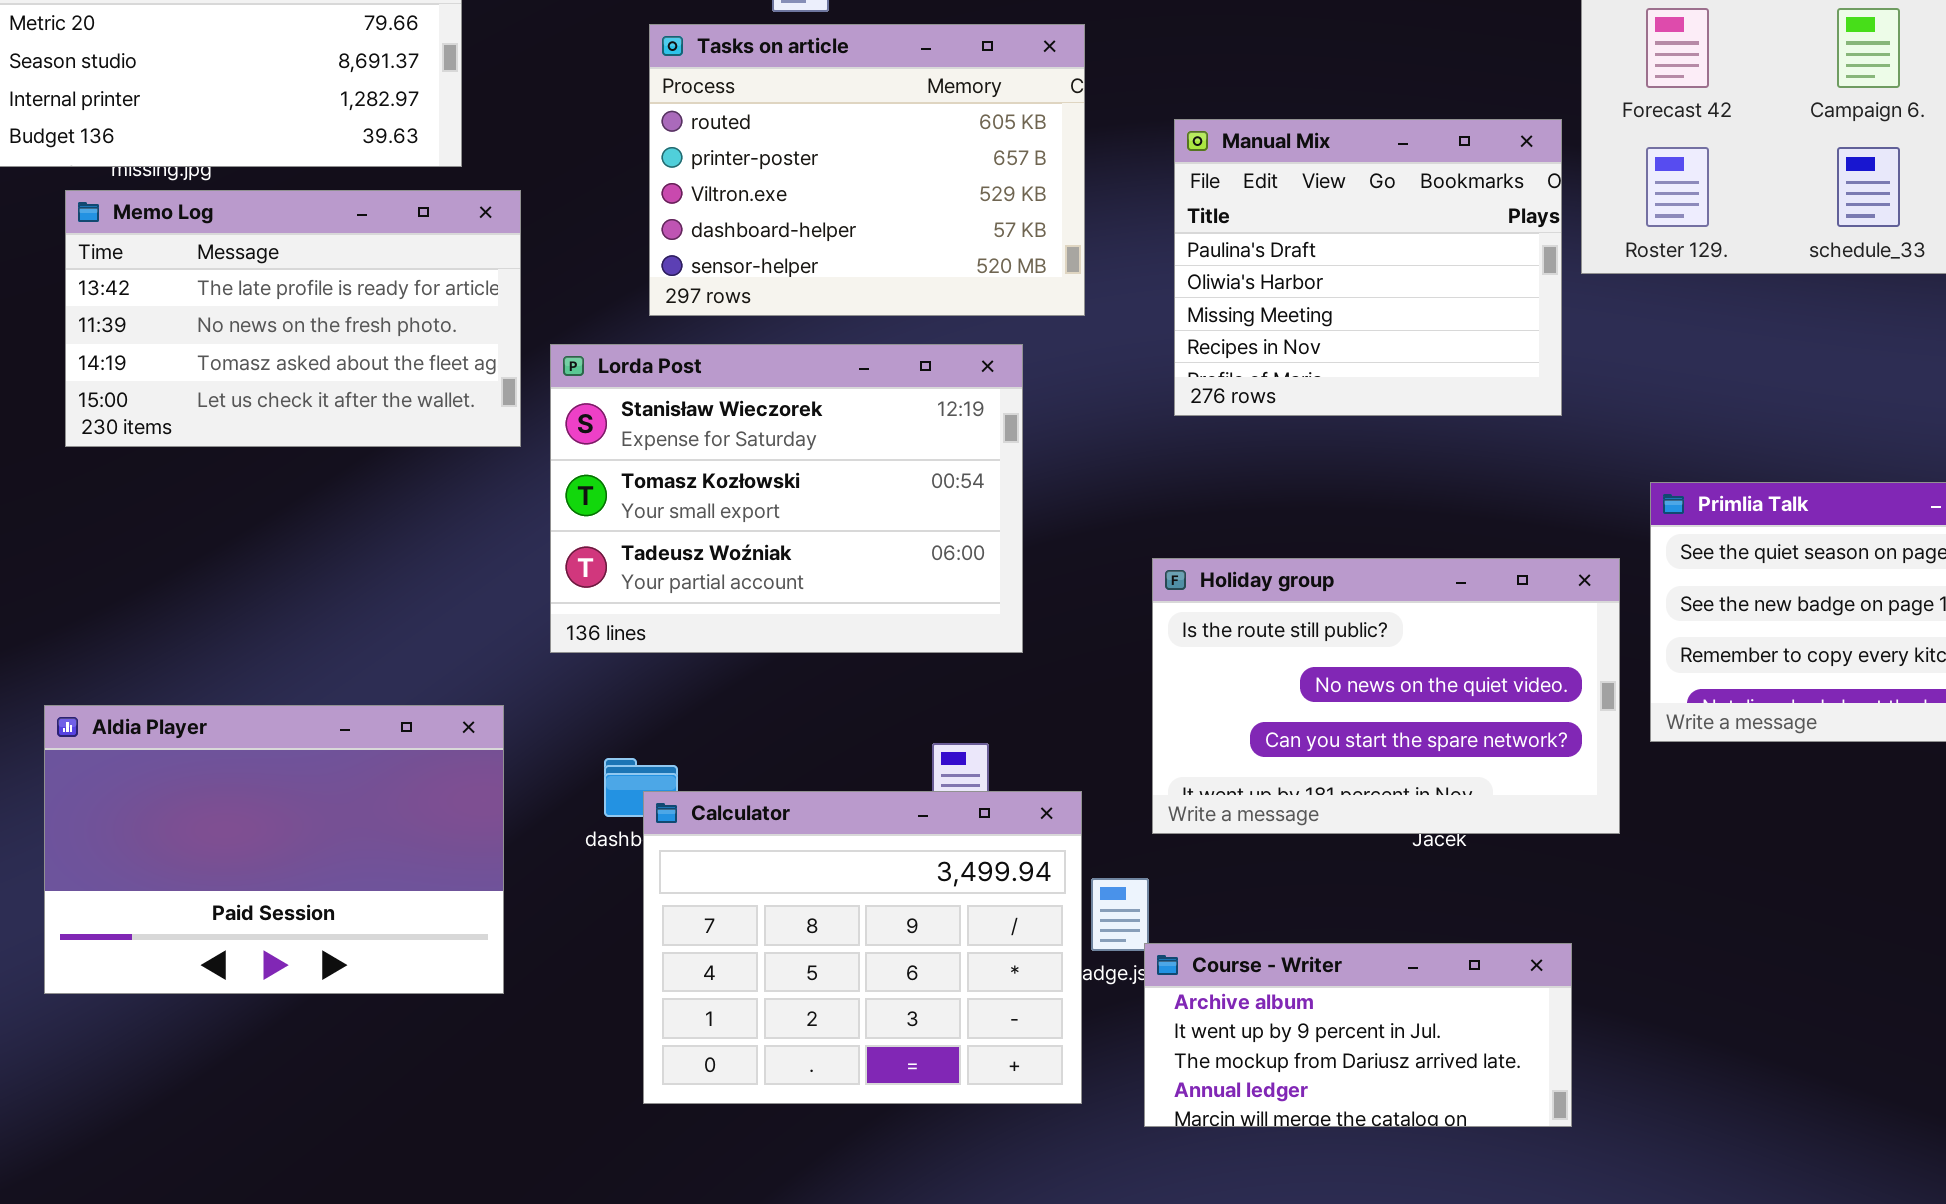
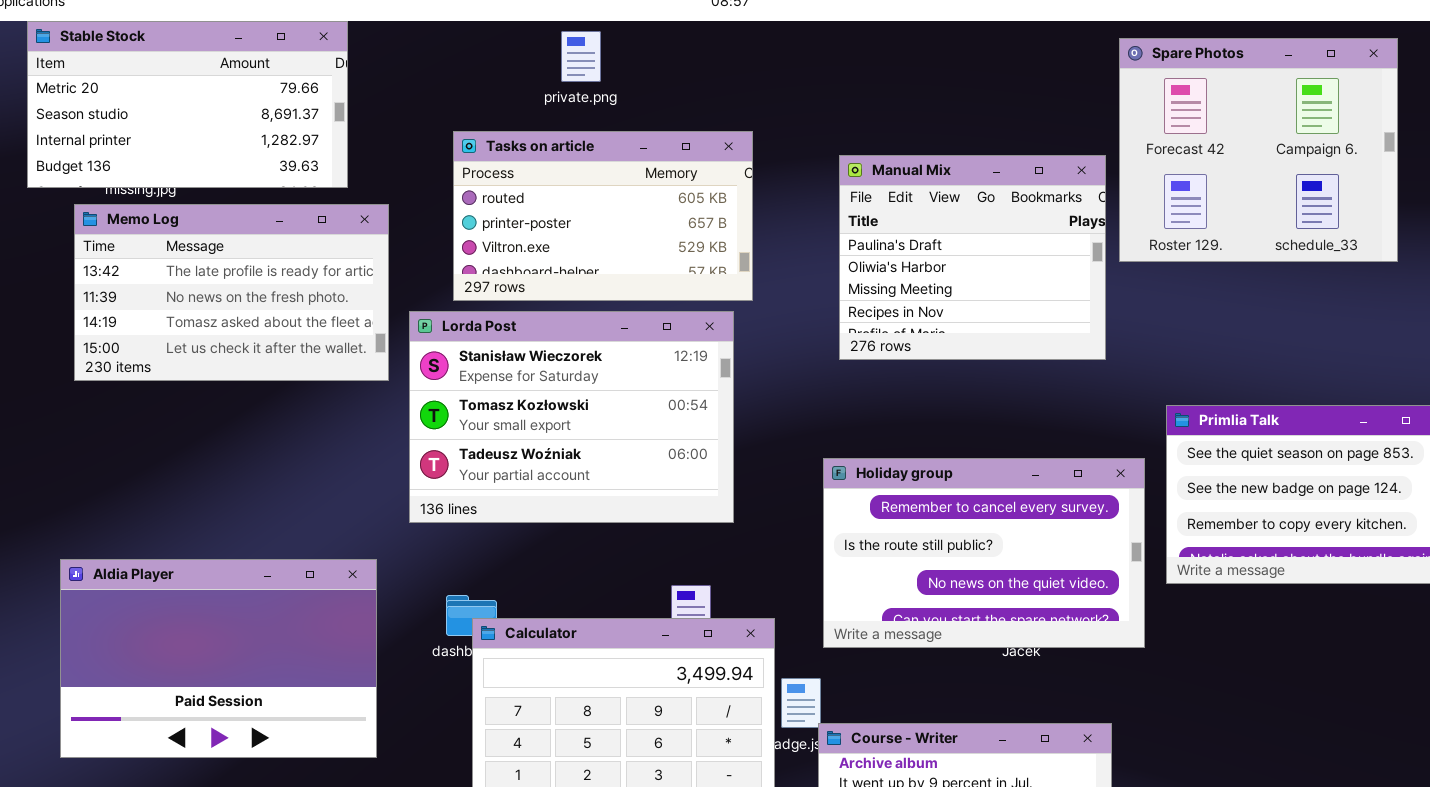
Tasks on article: [649,24,1085,316] -> [453,131,753,301], moved, resized
Holiday group: [1152,558,1620,834] -> [823,458,1145,648], scrolled up 1 row

